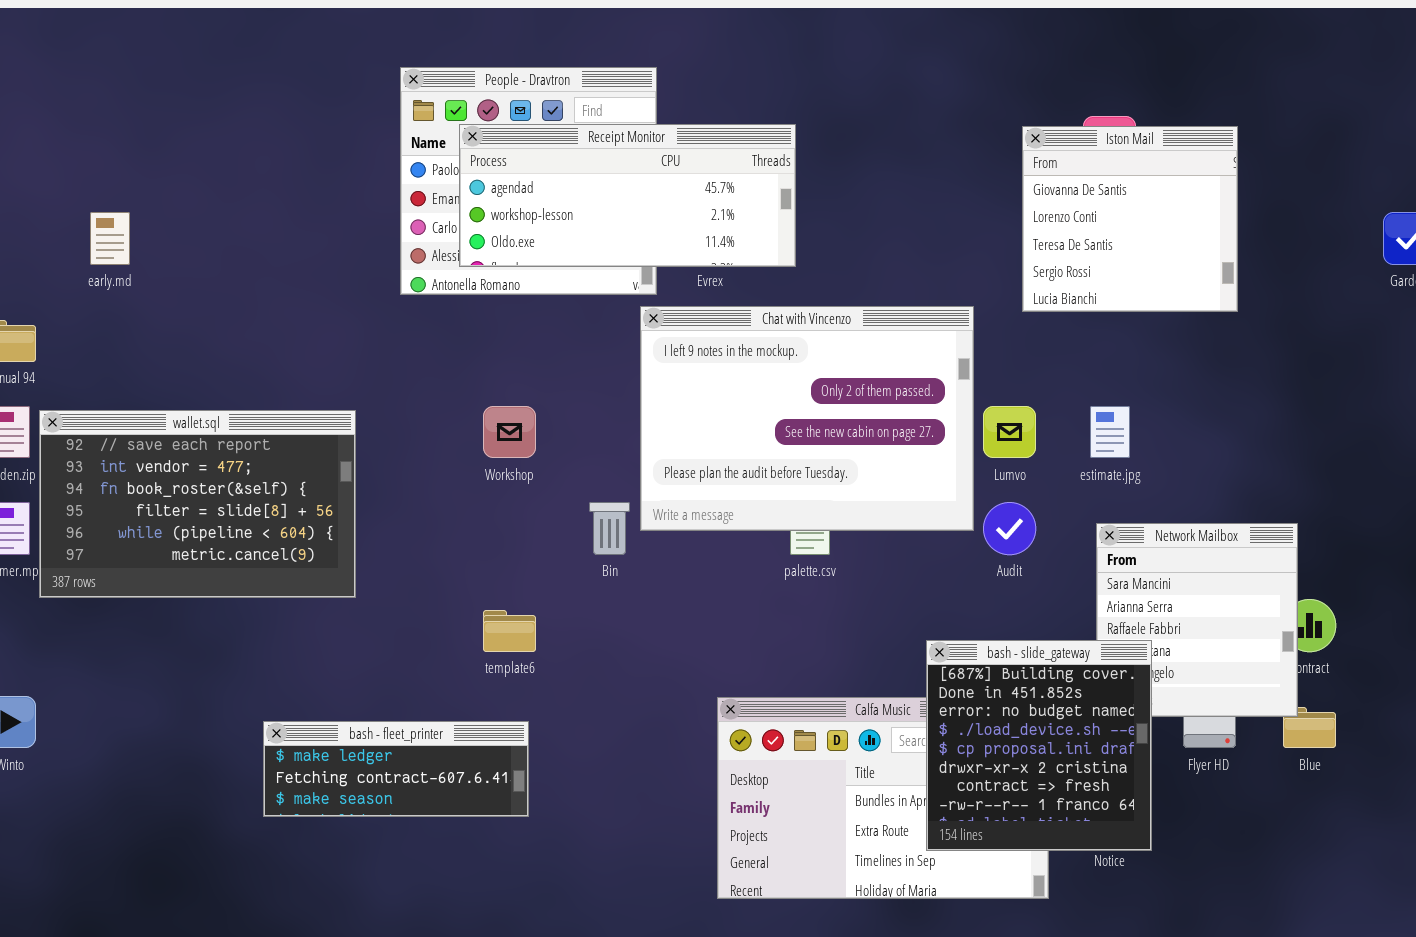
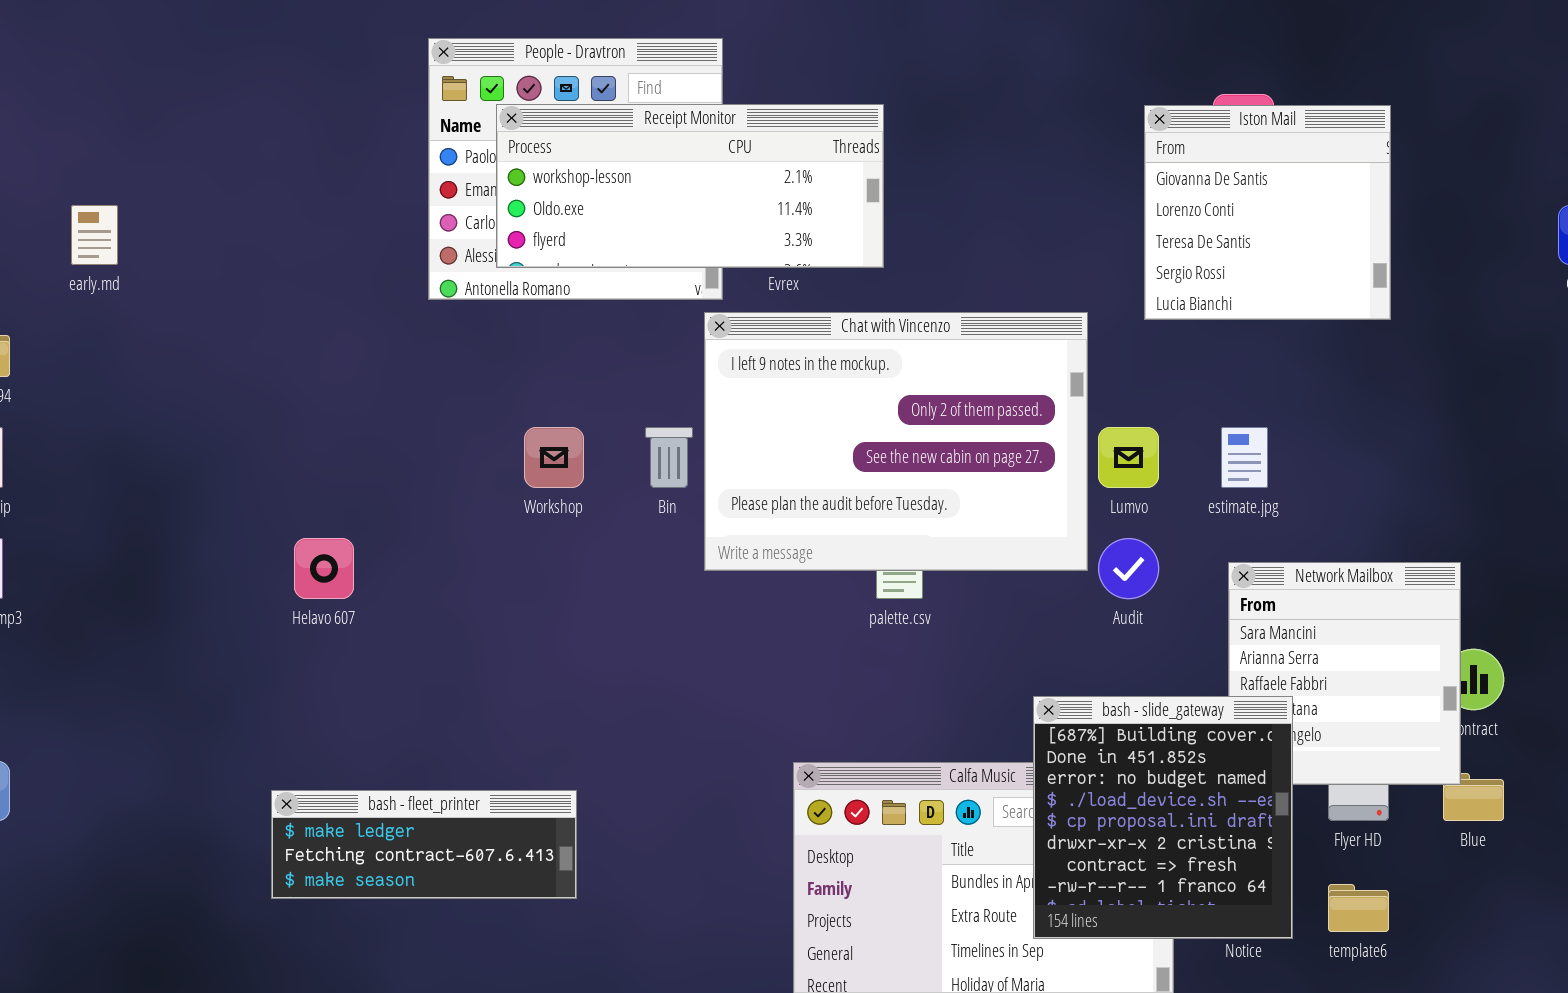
Receipt Monitor: [459,124,796,267] -> [496,104,884,268], scrolled down 1 row
wallet.sql: [39,410,356,598] -> none, closed
Bin: [589,502,630,555] -> [645,427,693,488], moved
template6: [483,610,536,652] -> [1328,884,1389,932], moved

